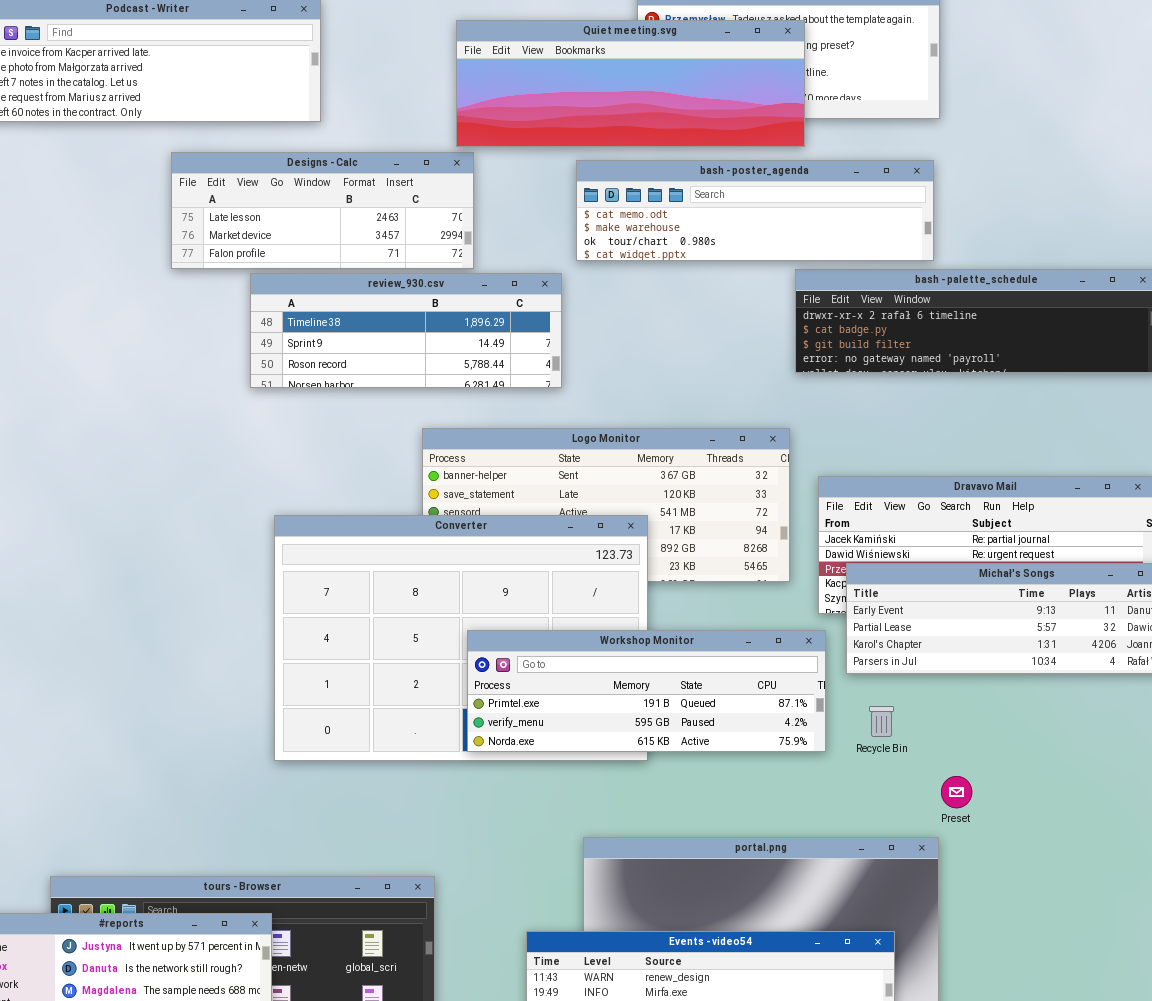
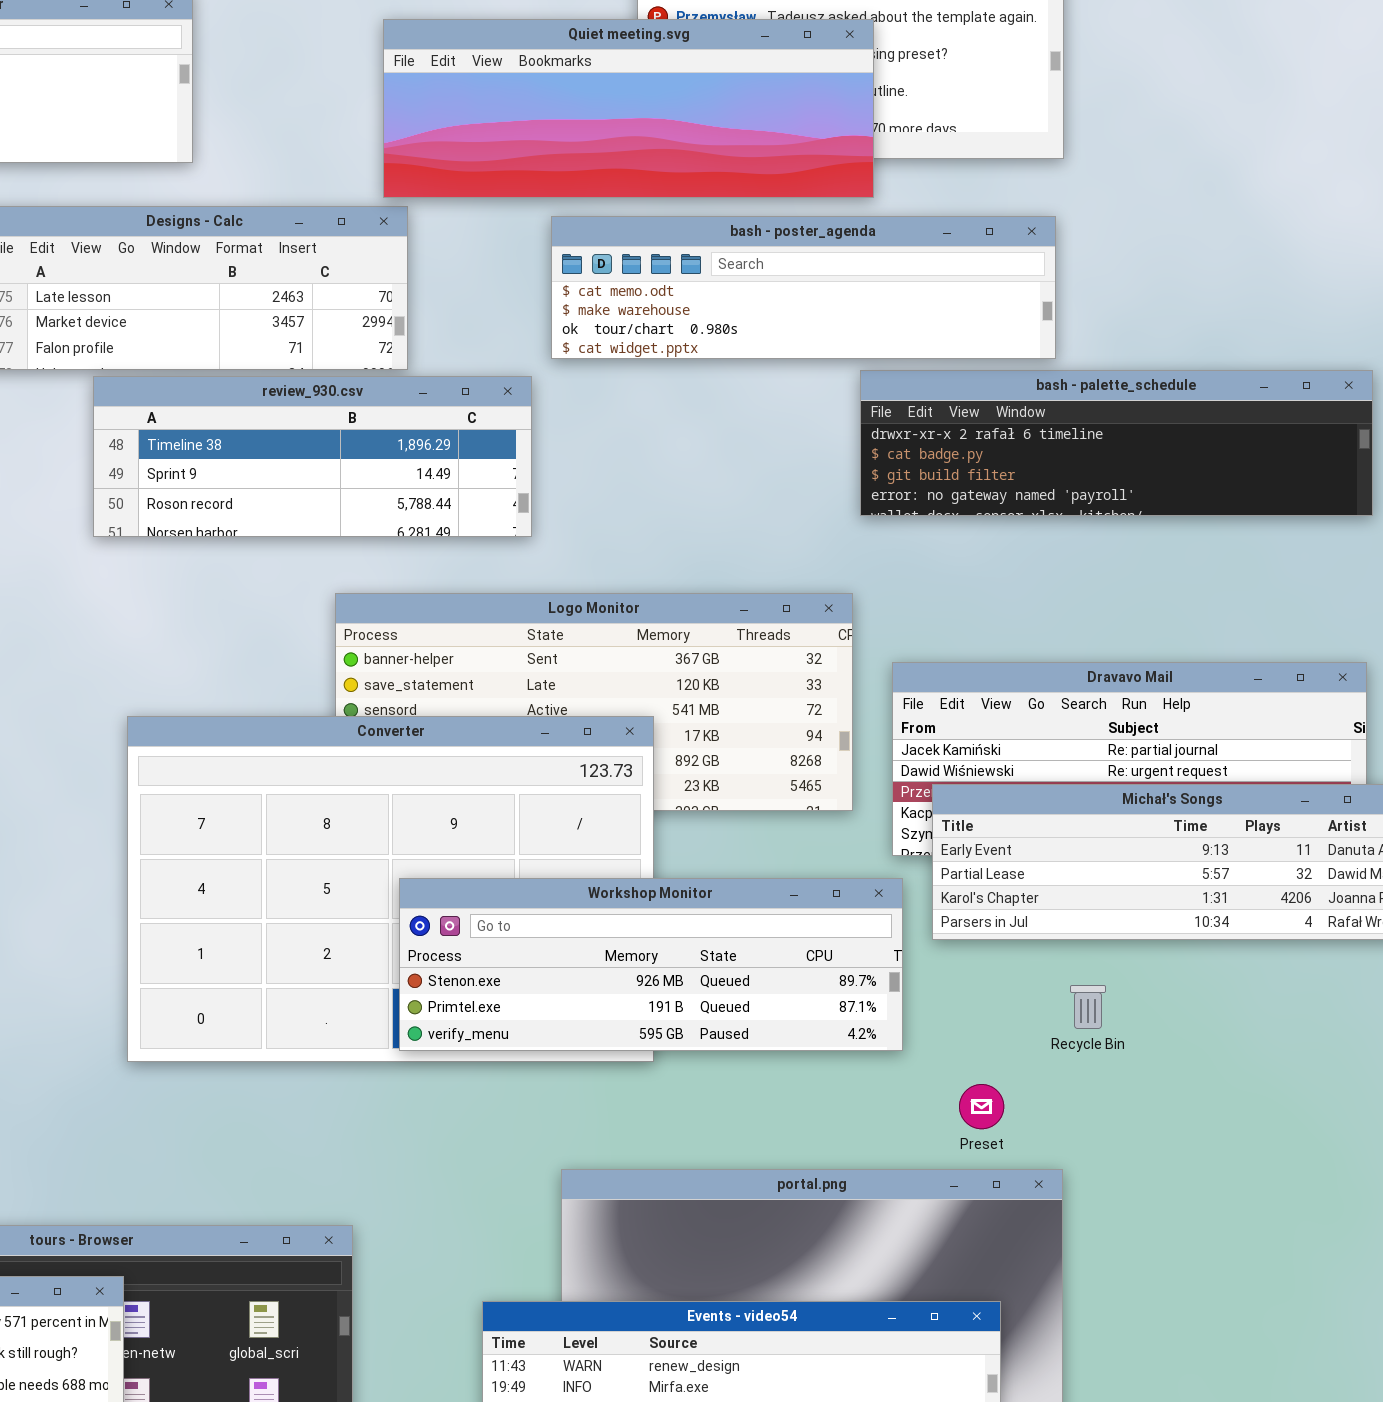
Workshop Monitor: [467,630,826,752] -> [399,878,903,1051], scrolled up 1 row
Recycle Bin: [869,706,894,737] -> [1070,985,1106,1029], moved
Preset: [941,776,972,808] -> [959,1084,1004,1129], moved

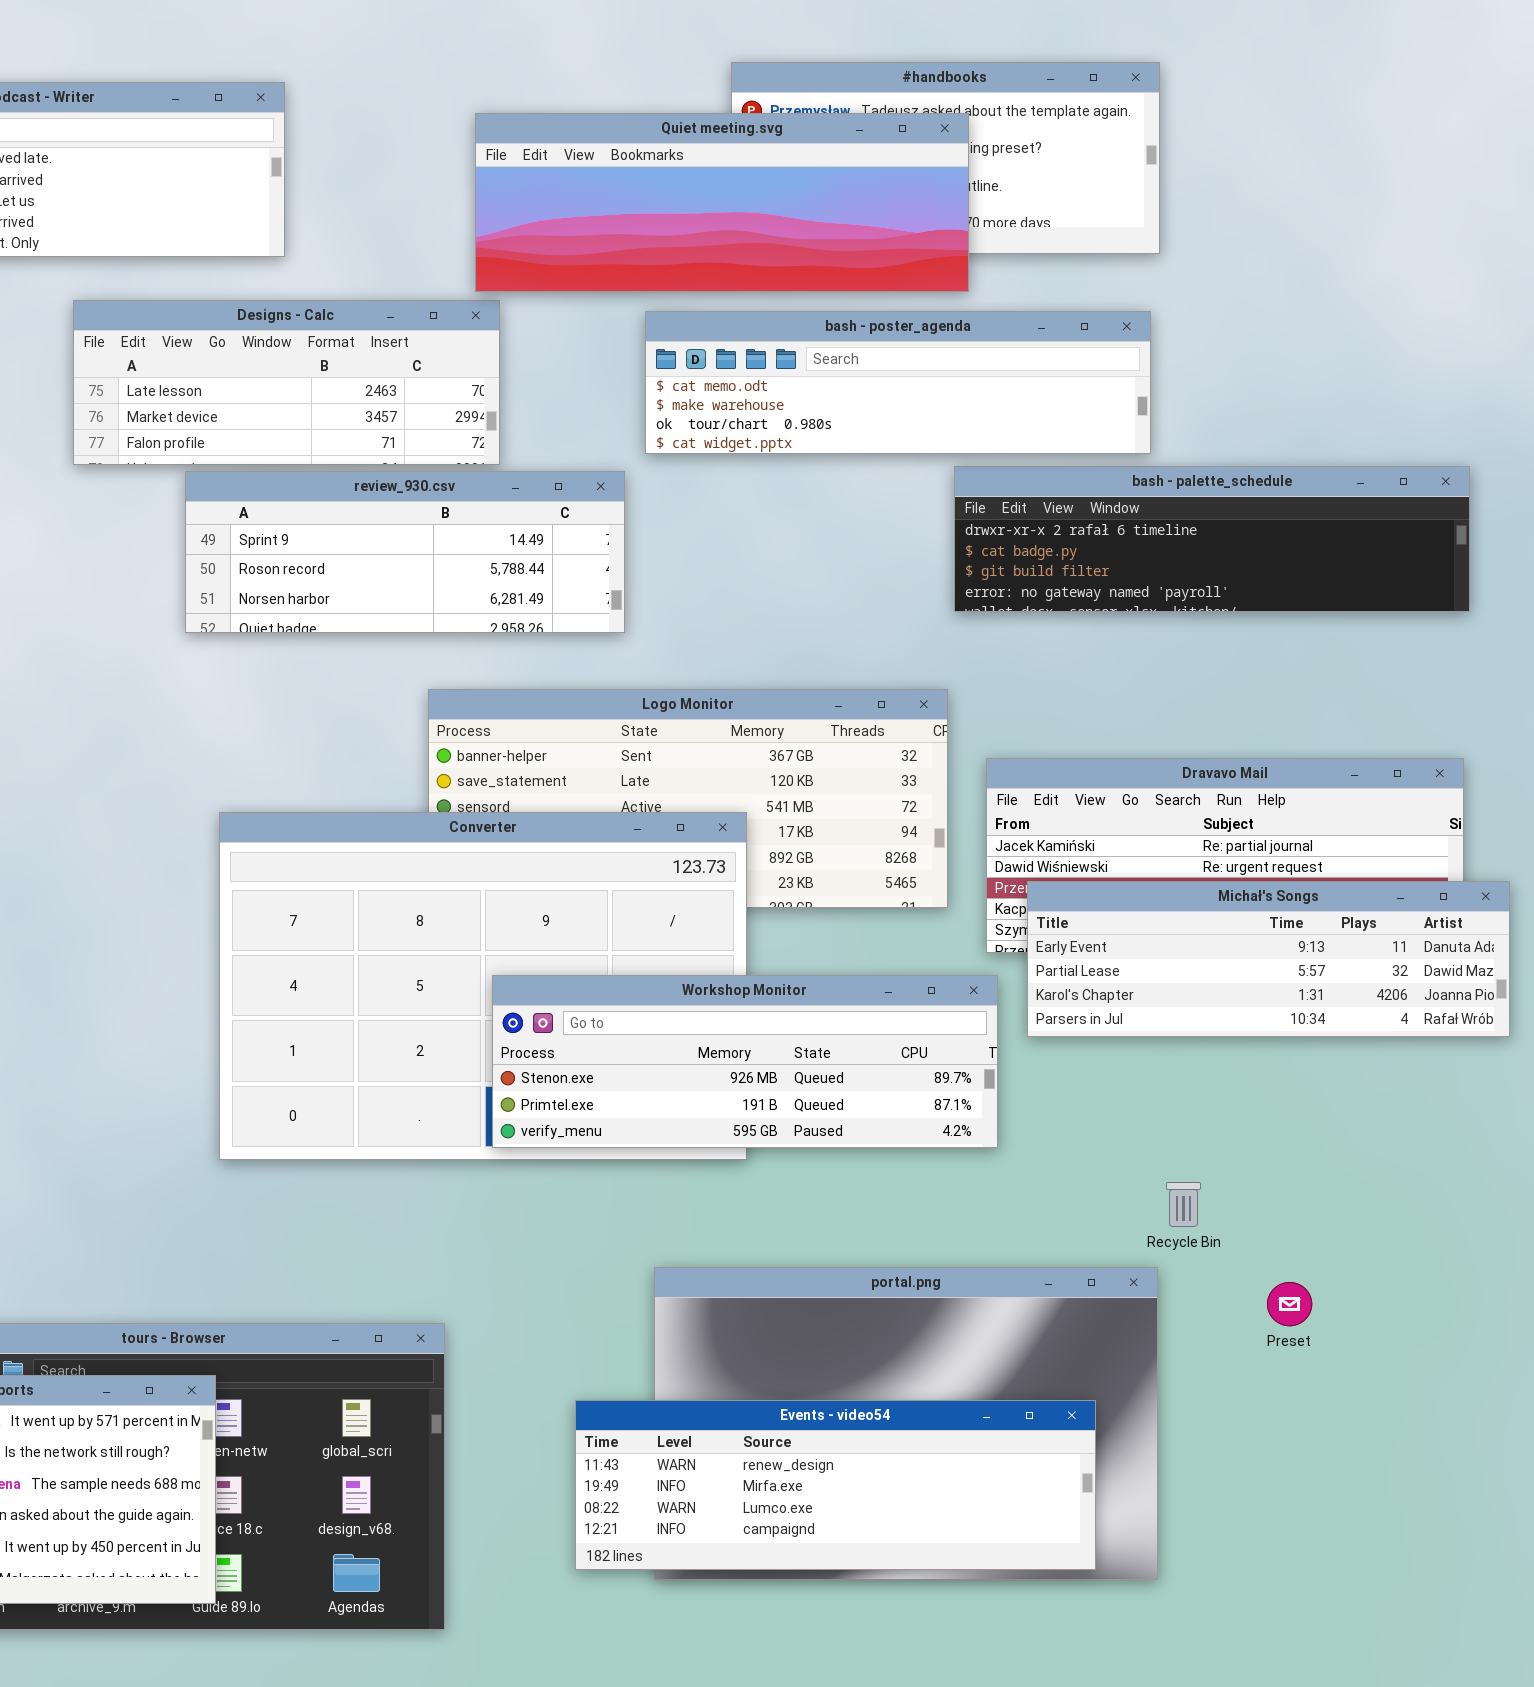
review_930.csv: [93,376,532,537] -> [185,471,625,633], scrolled down 1 row
Recycle Bin: [1070,985,1106,1029] -> [1166,1182,1201,1227], moved
Preset: [959,1084,1004,1129] -> [1267,1282,1312,1326], moved

